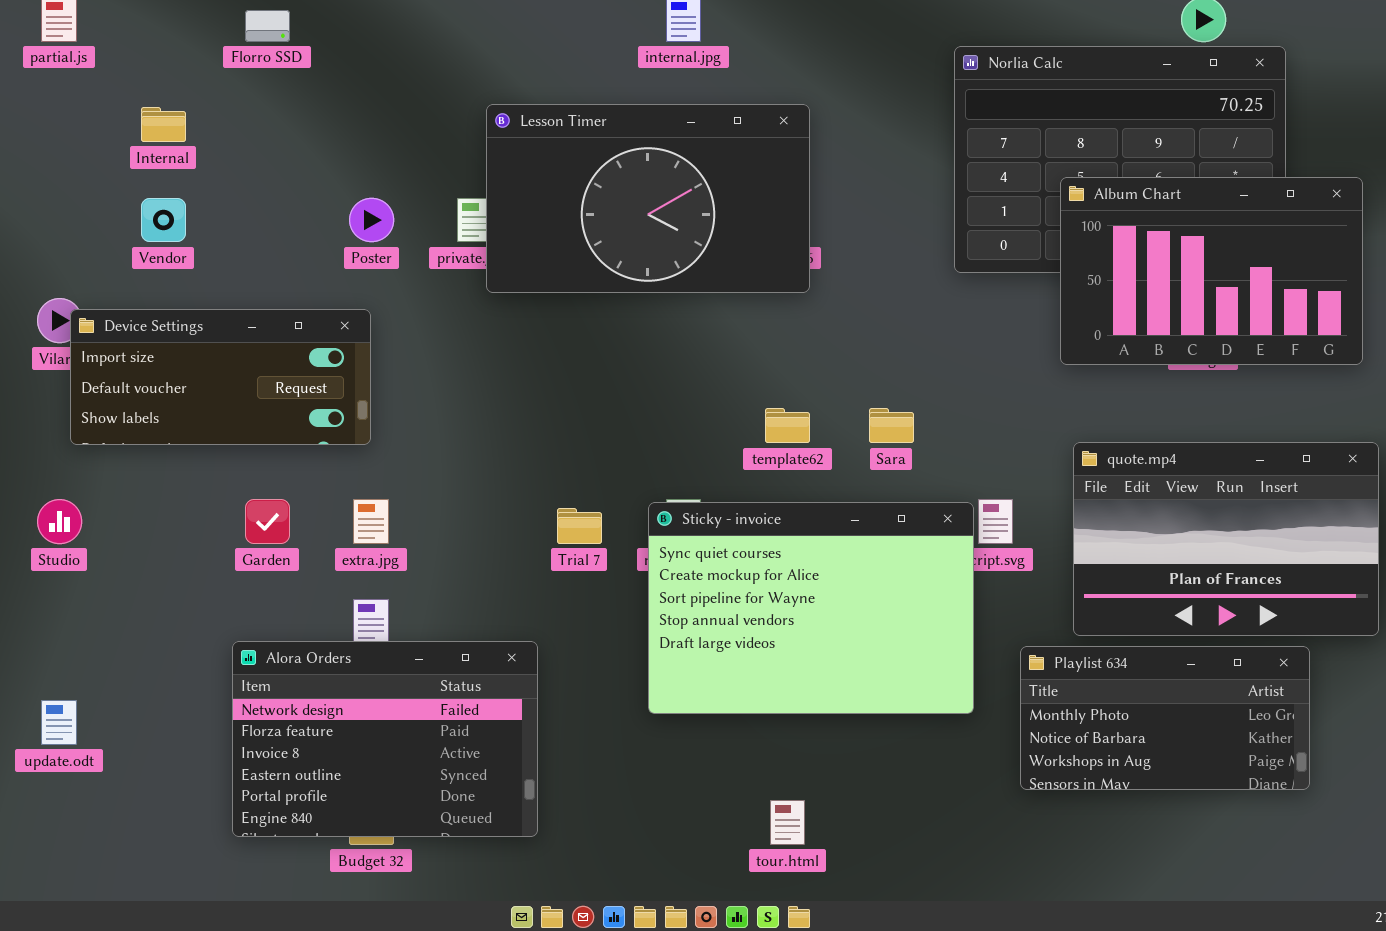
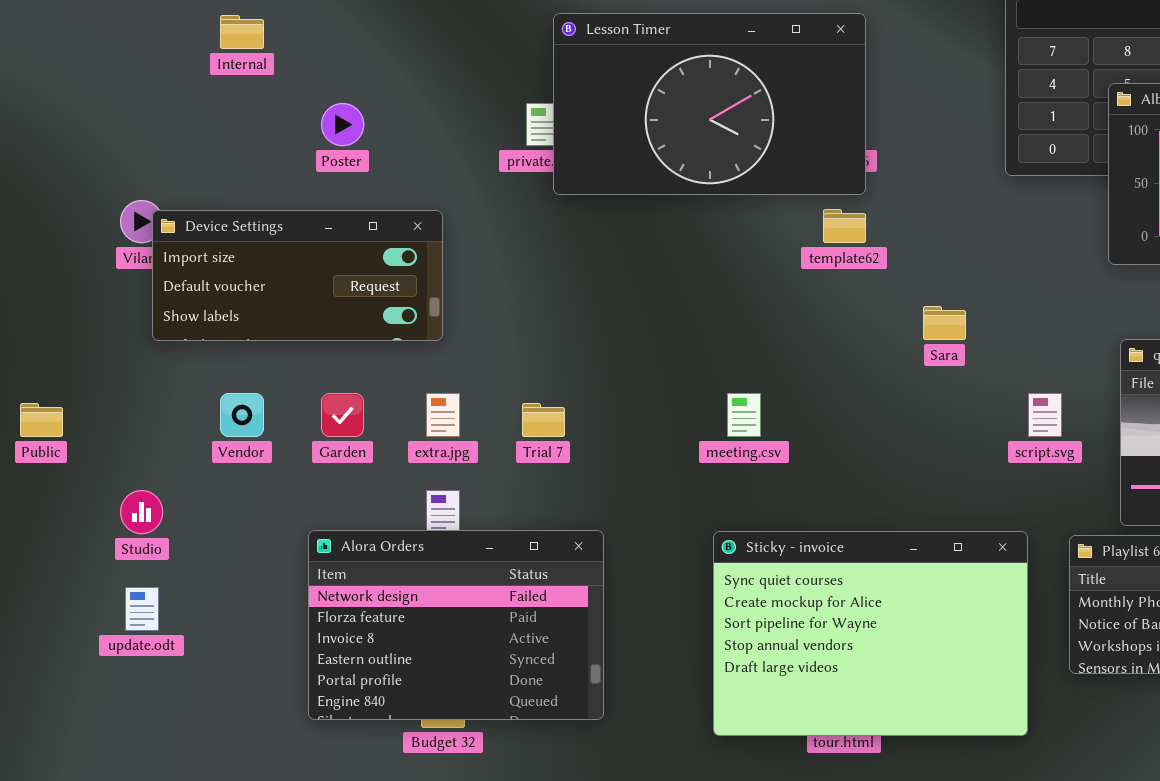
Vendor: [141,198,186,242] -> [220,393,264,437], moved
Poster: [349,198,394,242] -> [321,103,364,146], moved
template62: [765,408,810,443] -> [823,209,866,243], moved
Studio: [37,499,82,544] -> [120,490,163,534], moved
Sticky - invoice: [648,502,974,714] -> [713,531,1028,736], moved
Trial 7: [557,508,602,544] -> [522,403,565,437], moved

